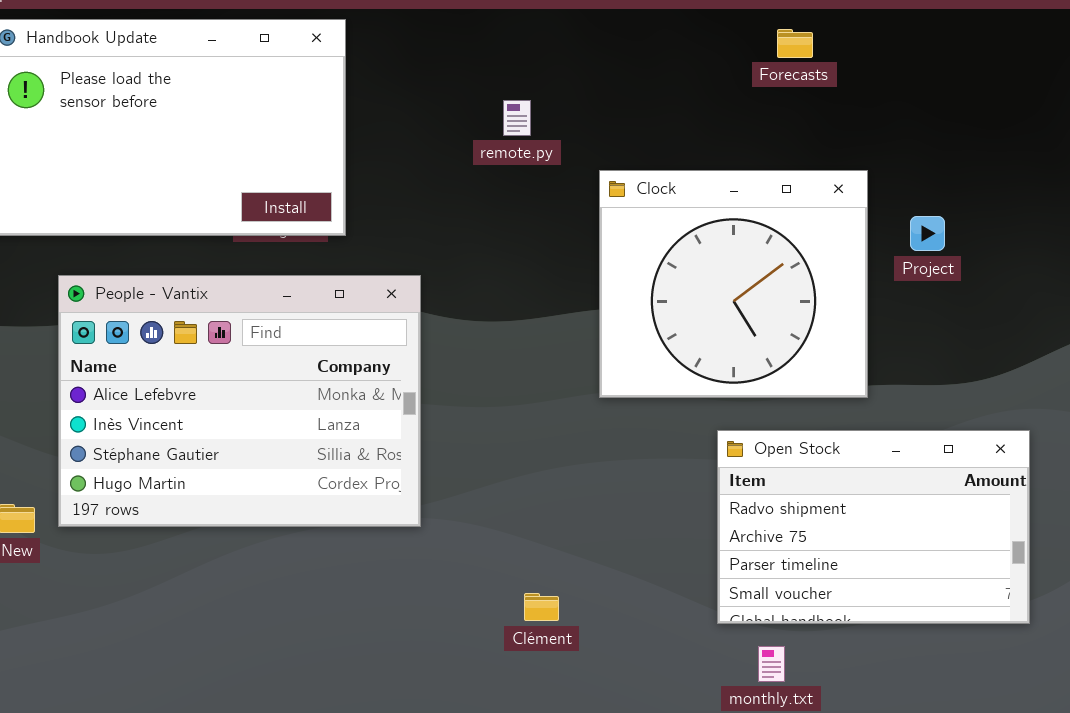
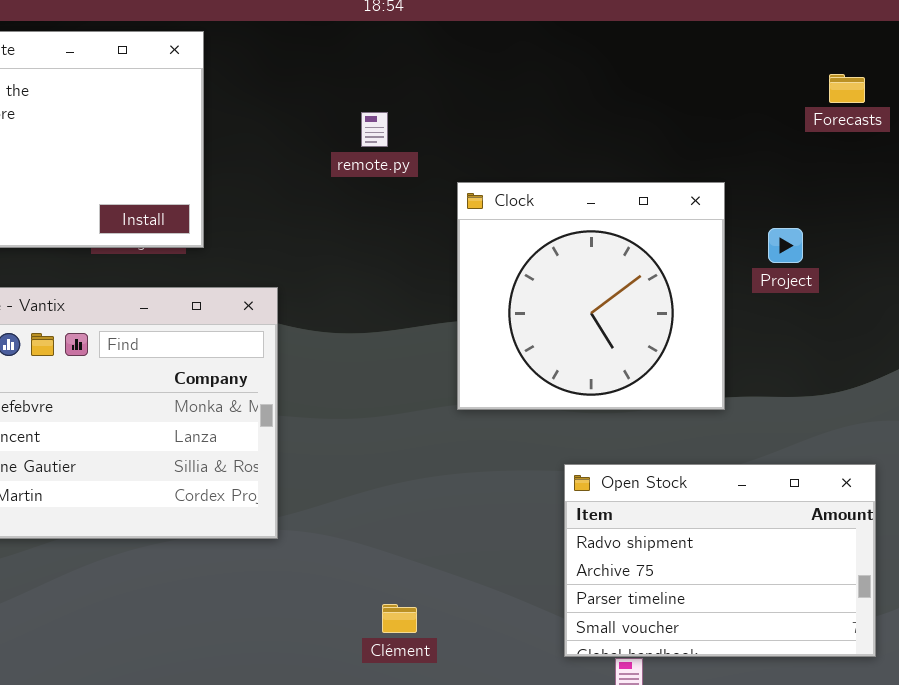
Forecasts: [777,29,813,58] -> [829,74,865,103], moved
Open Stock: [717,430,1030,624] -> [564,464,876,657], moved

